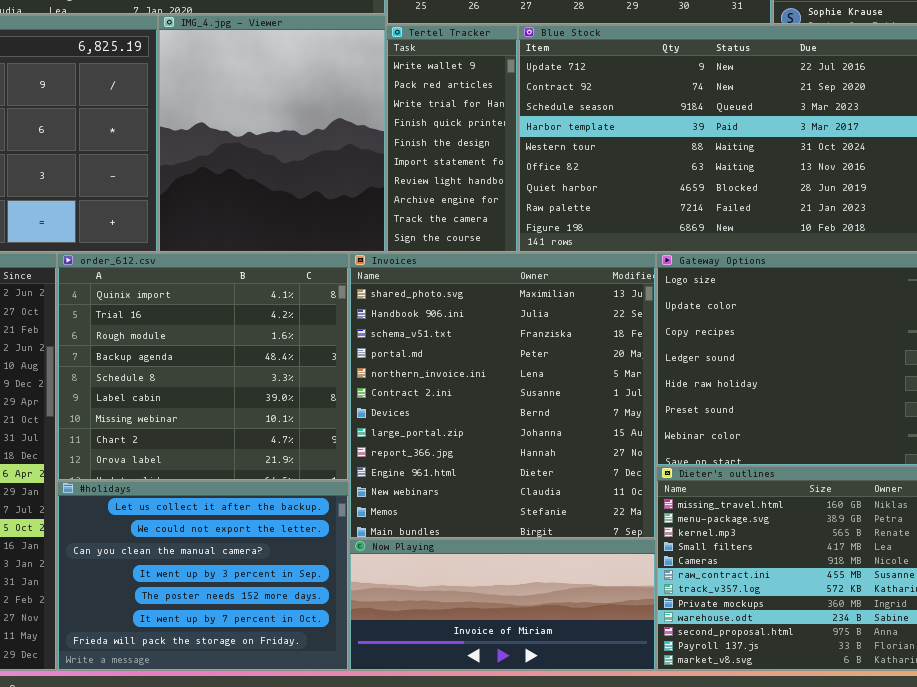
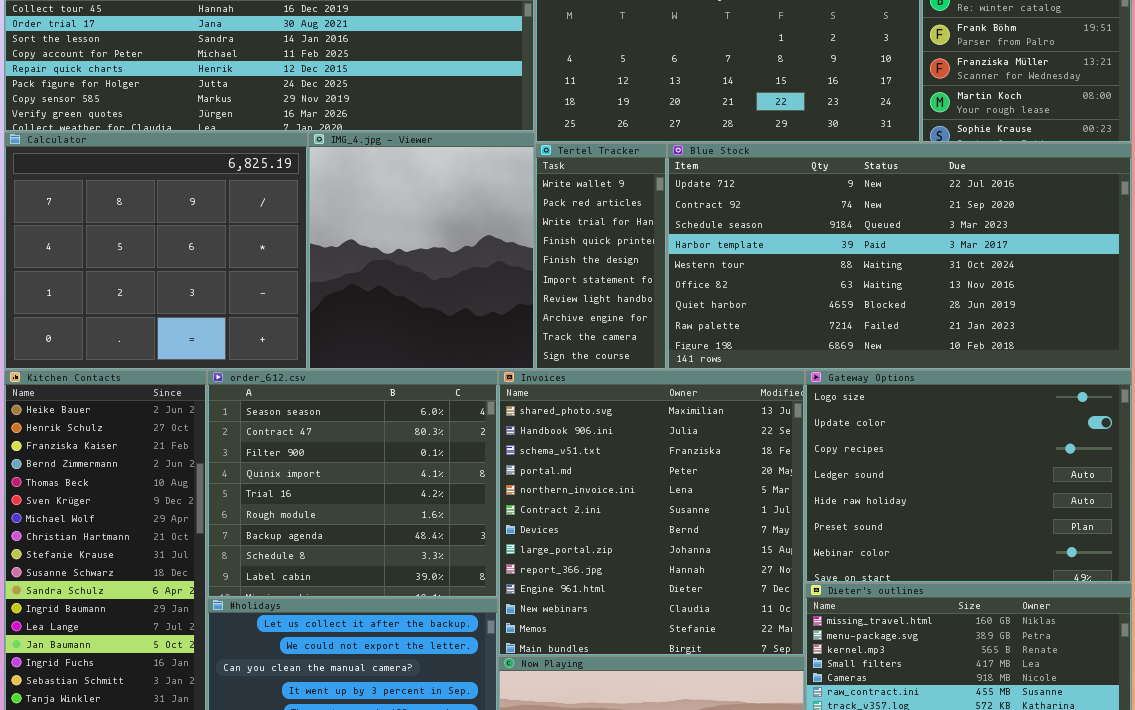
order_612.csv: [57,253,349,481] -> [207,370,498,598], scrolled up 3 rows

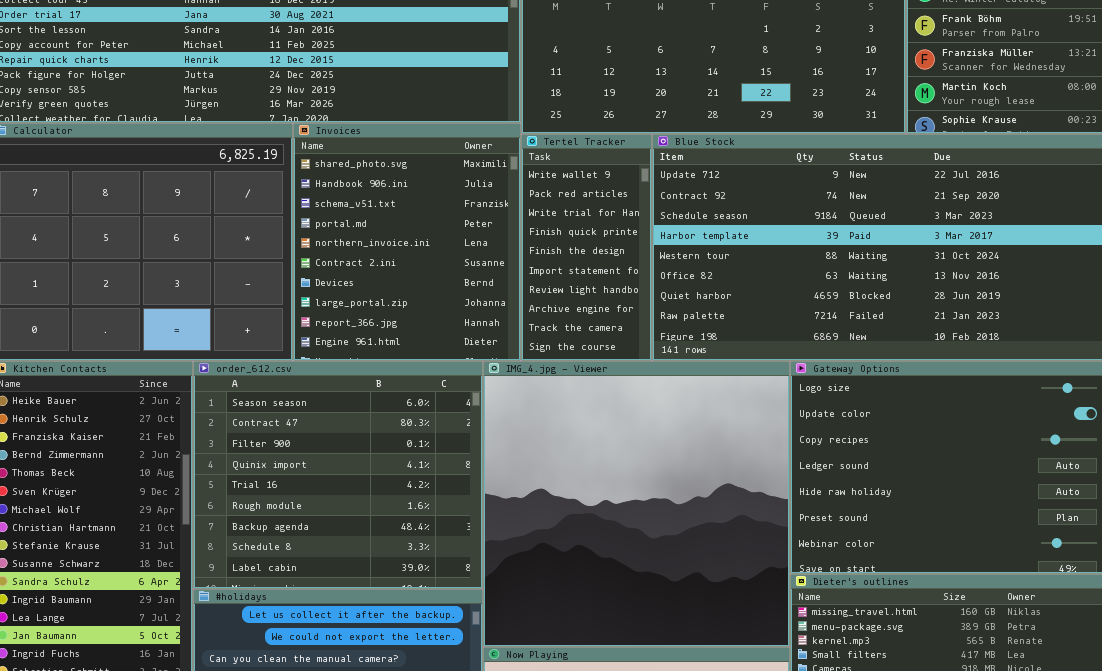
IMG_4.jpg - Viewer: [308,132,535,370] -> [483,361,790,647], moved, resized
Invoices: [498,370,805,656] -> [293,123,521,361], moved, resized

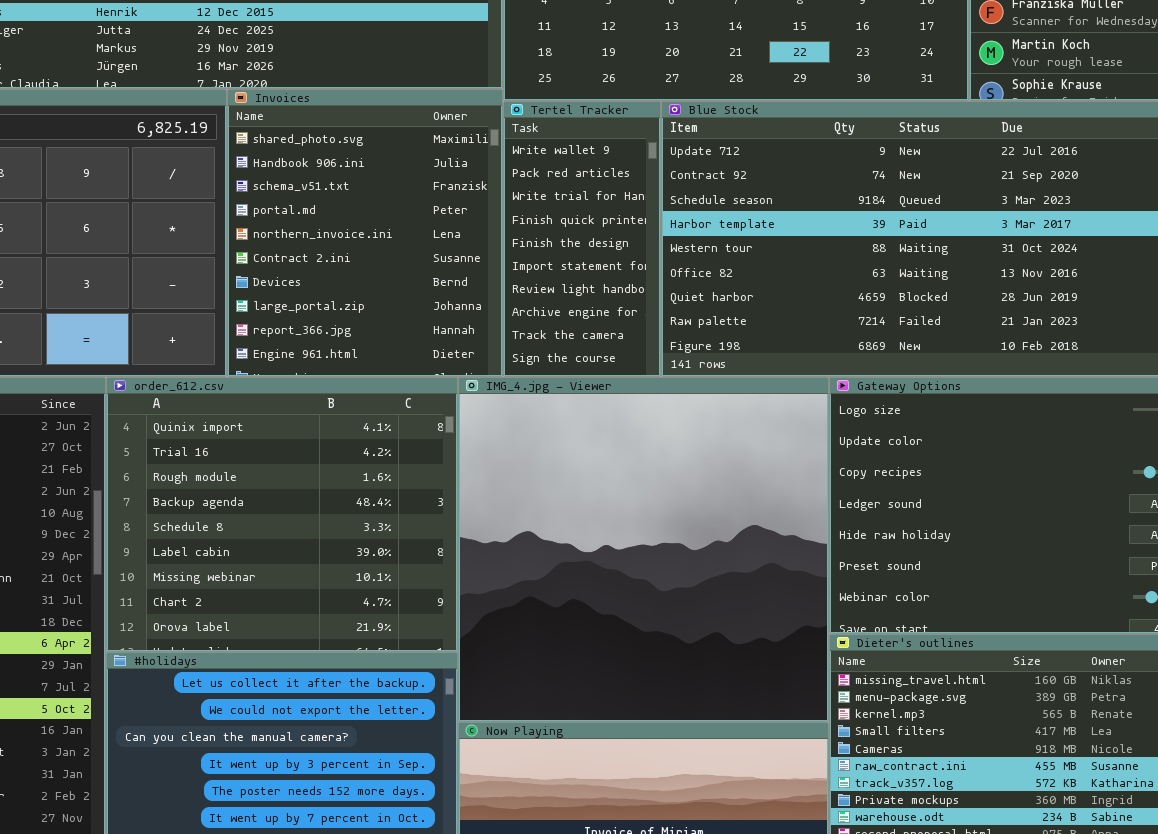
order_612.csv: [193,361,483,589] -> [106,377,458,652], scrolled down 3 rows

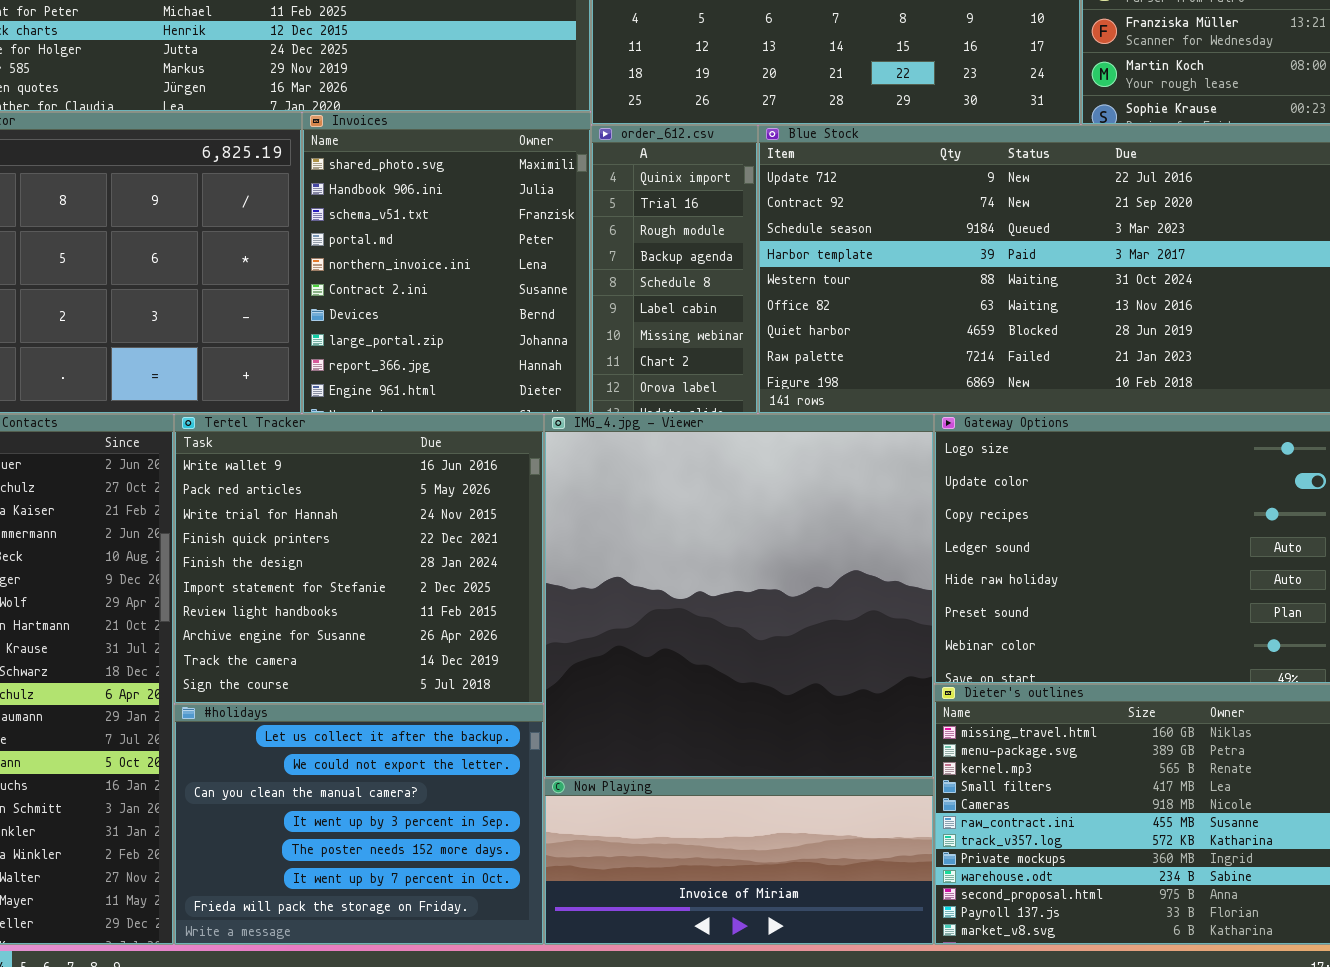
Tertel Tracker: [503,101,661,377] -> [174,414,544,704], moved, resized
order_612.csv: [106,377,458,652] -> [591,125,758,414], moved, resized

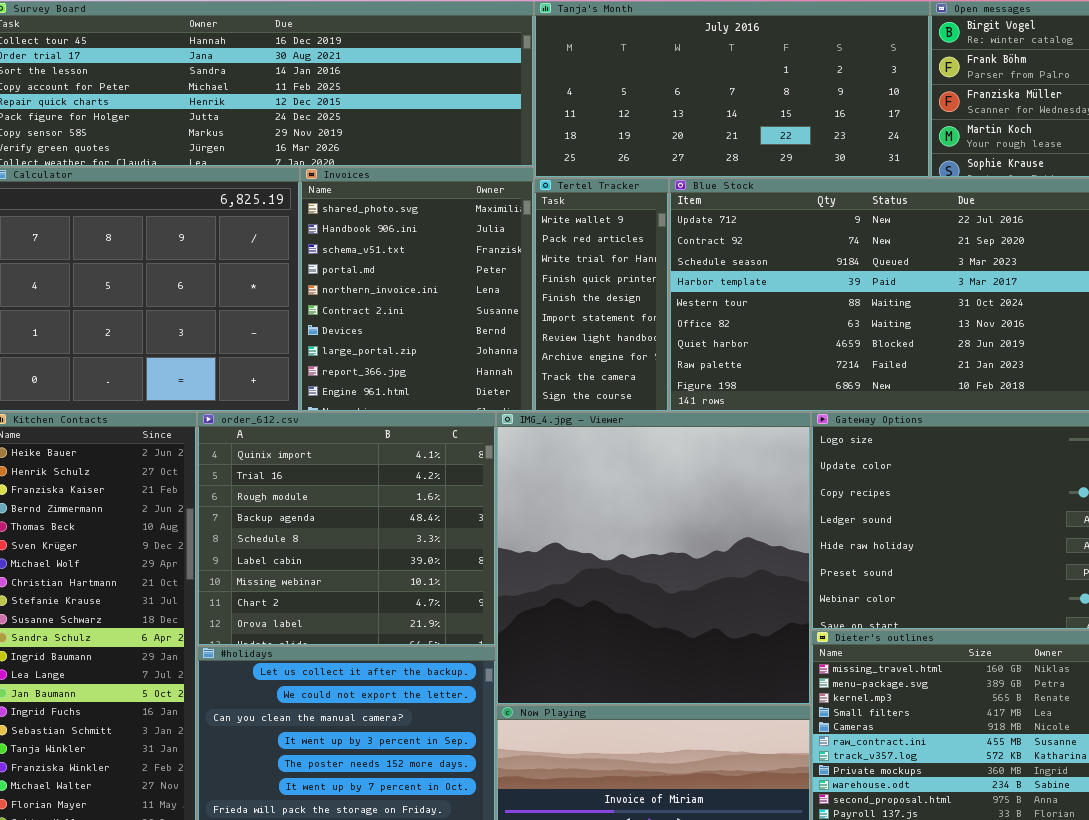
order_612.csv: [591,125,758,414] -> [197,412,496,646], moved, resized
Tertel Tracker: [174,414,544,704] -> [534,178,669,412], moved, resized

